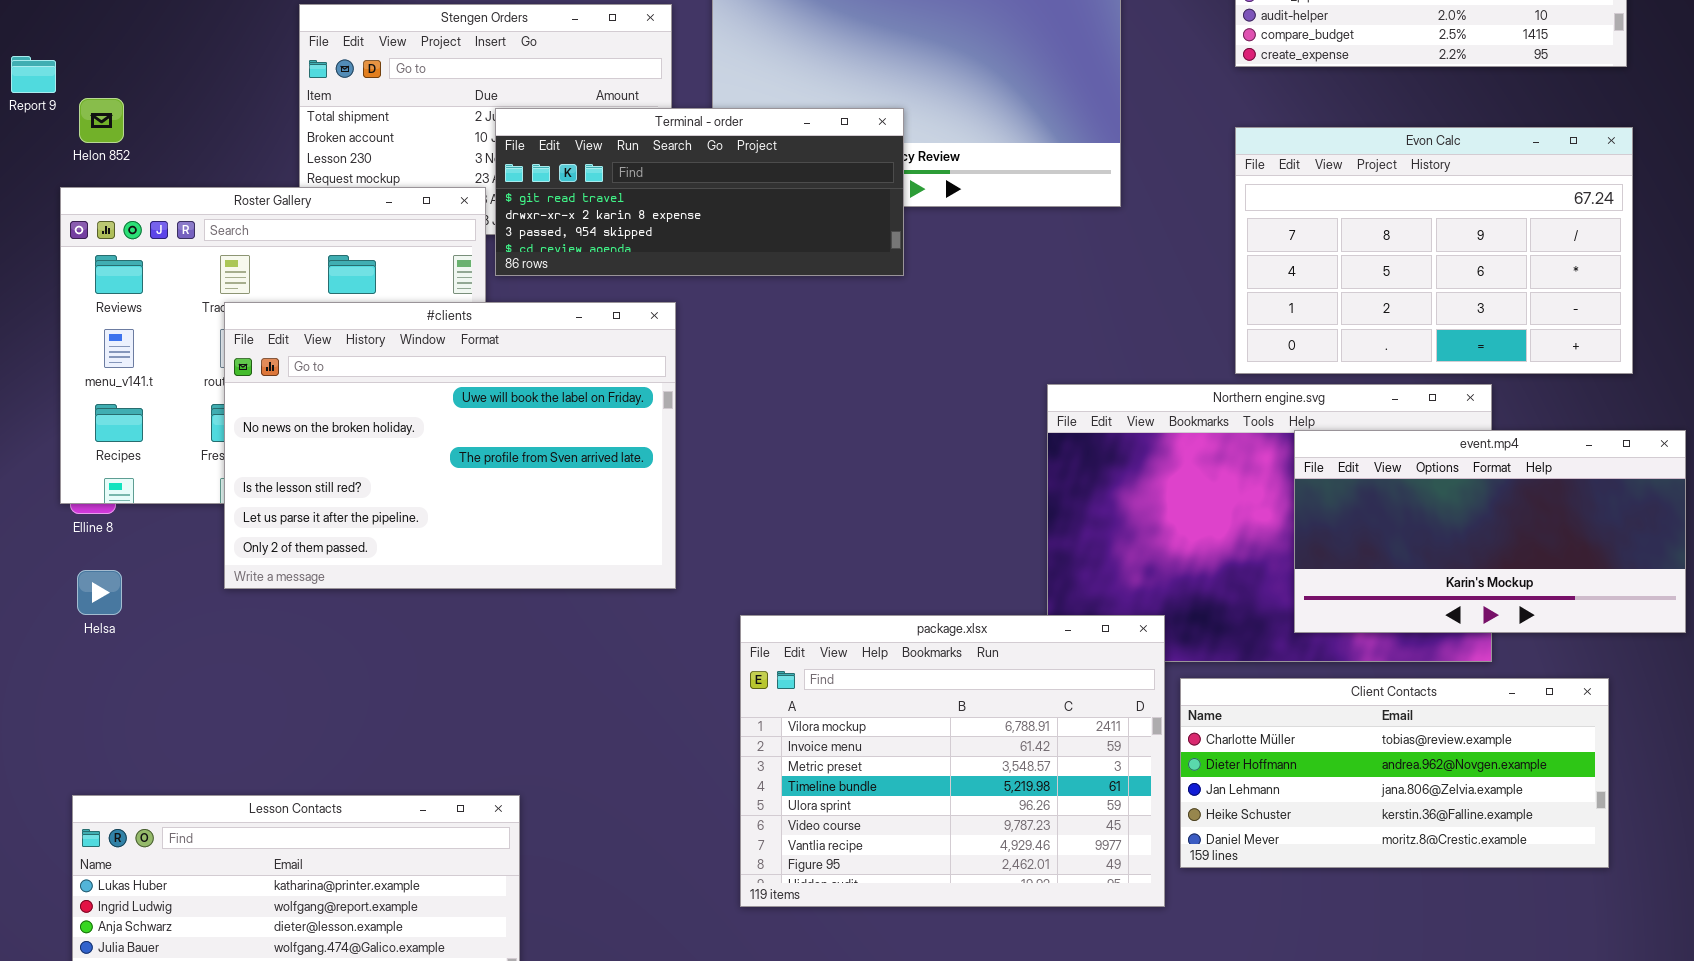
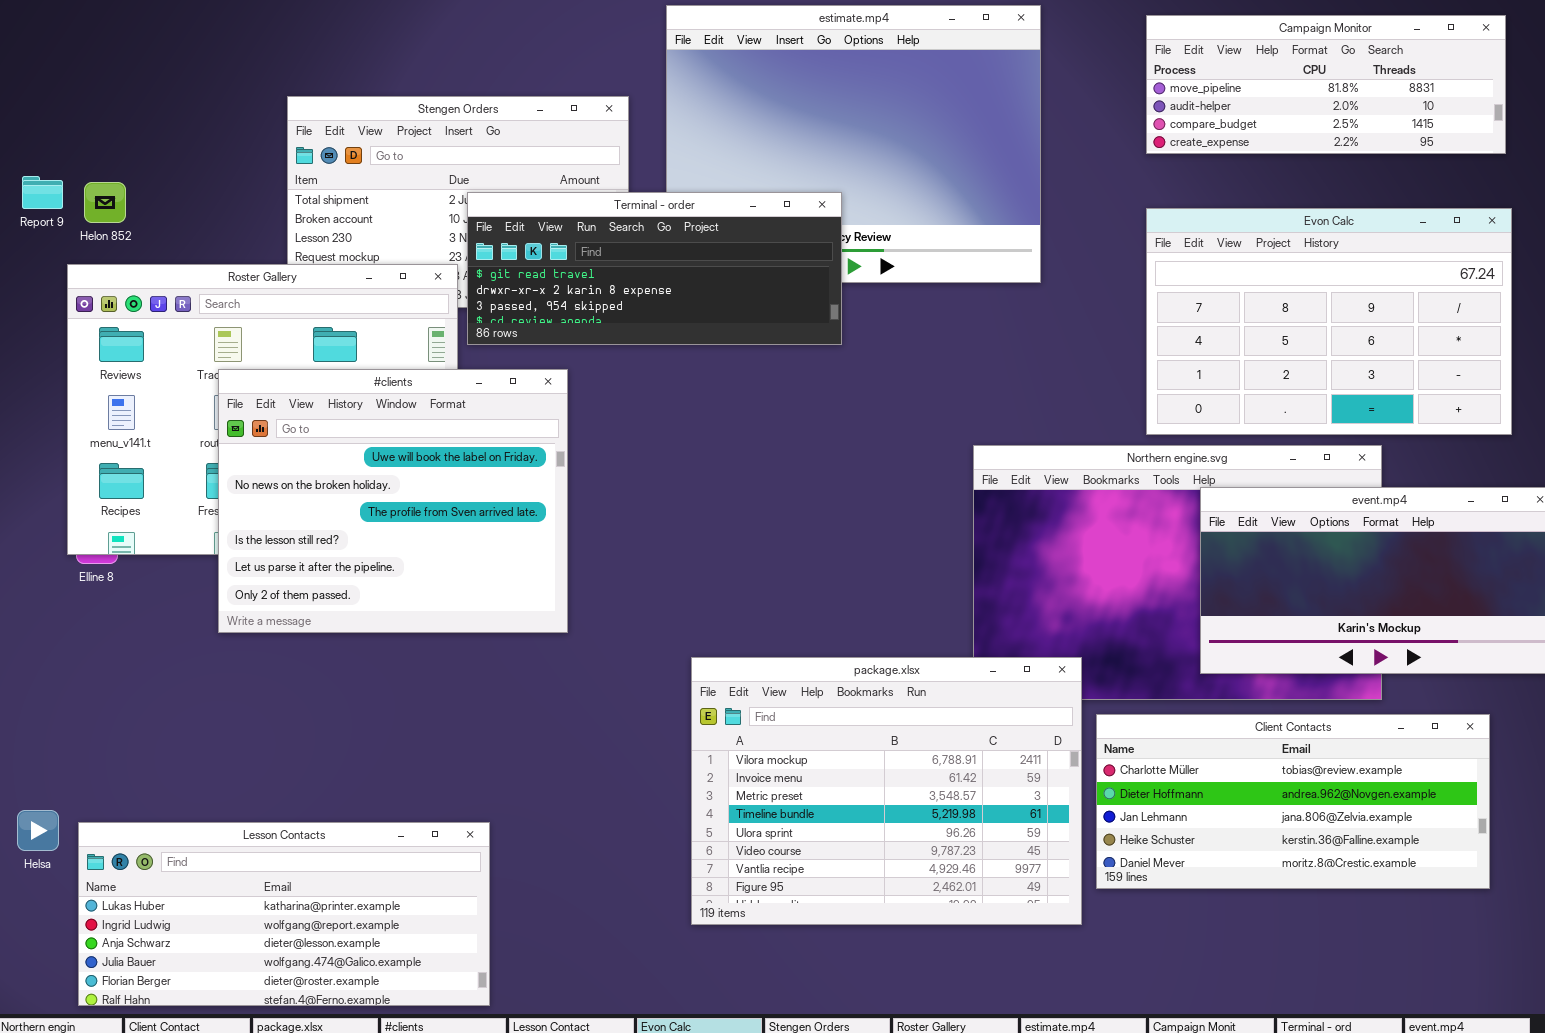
Report 9: [11,56,56,93] -> [22,176,63,209], moved
#clients: [224,302,676,589] -> [218,369,568,633], resized
Helsa: [77,570,122,615] -> [17,810,59,851], moved

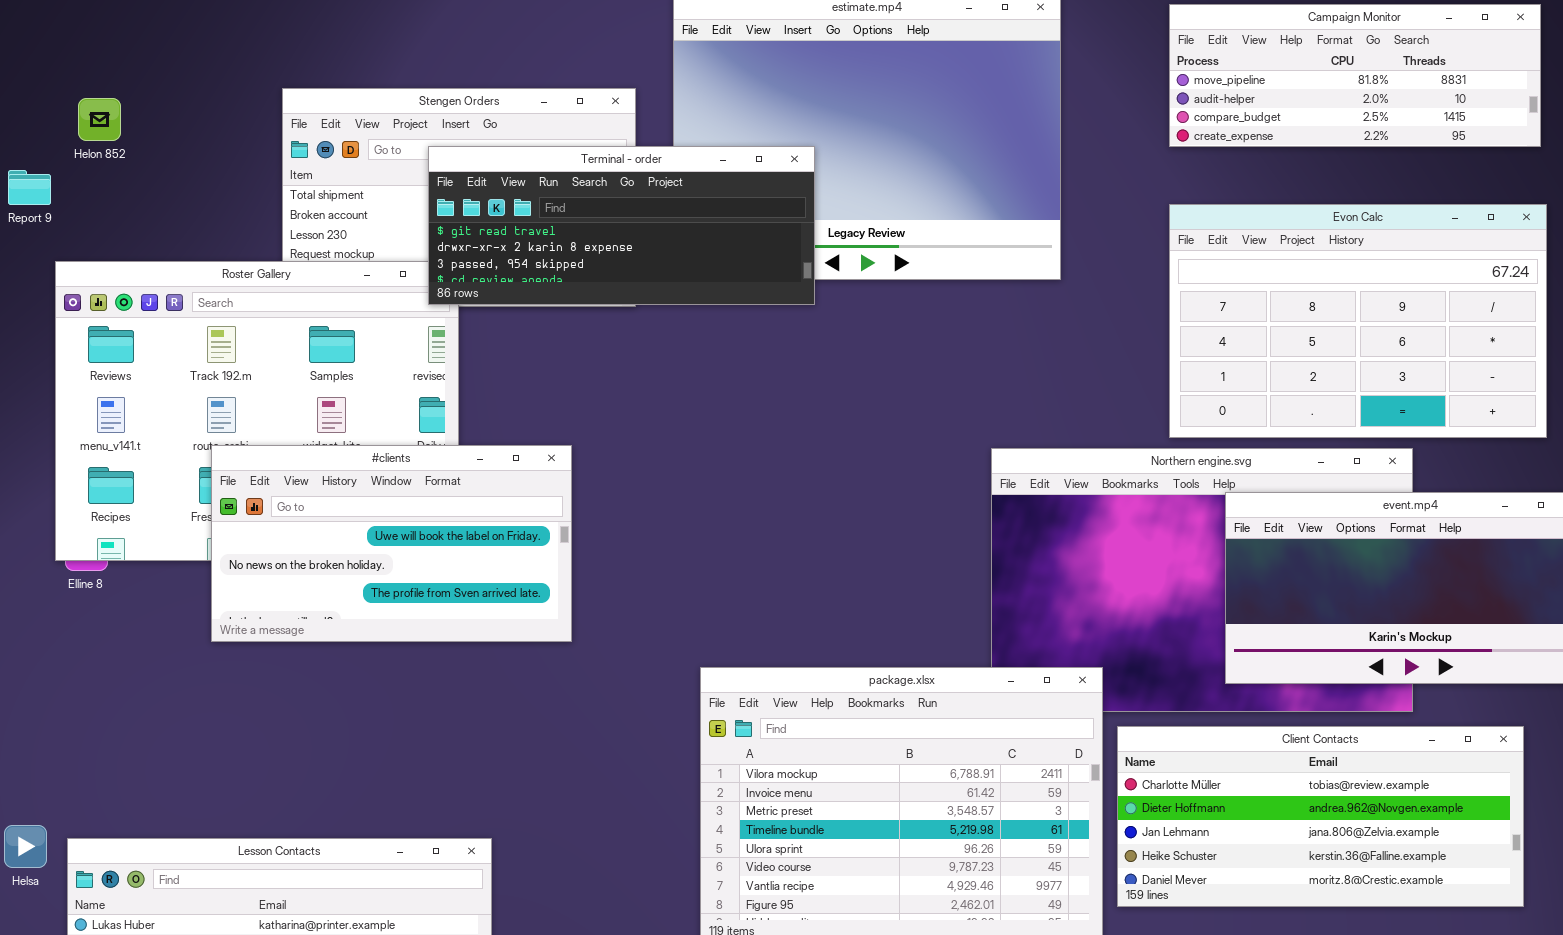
Helon 852: [84,182,126,223] -> [78,98,121,141], moved
Terminal - order: [467,192,842,345] -> [428,146,815,305], moved
#clients: [218,369,568,633] -> [211,445,572,642], resized

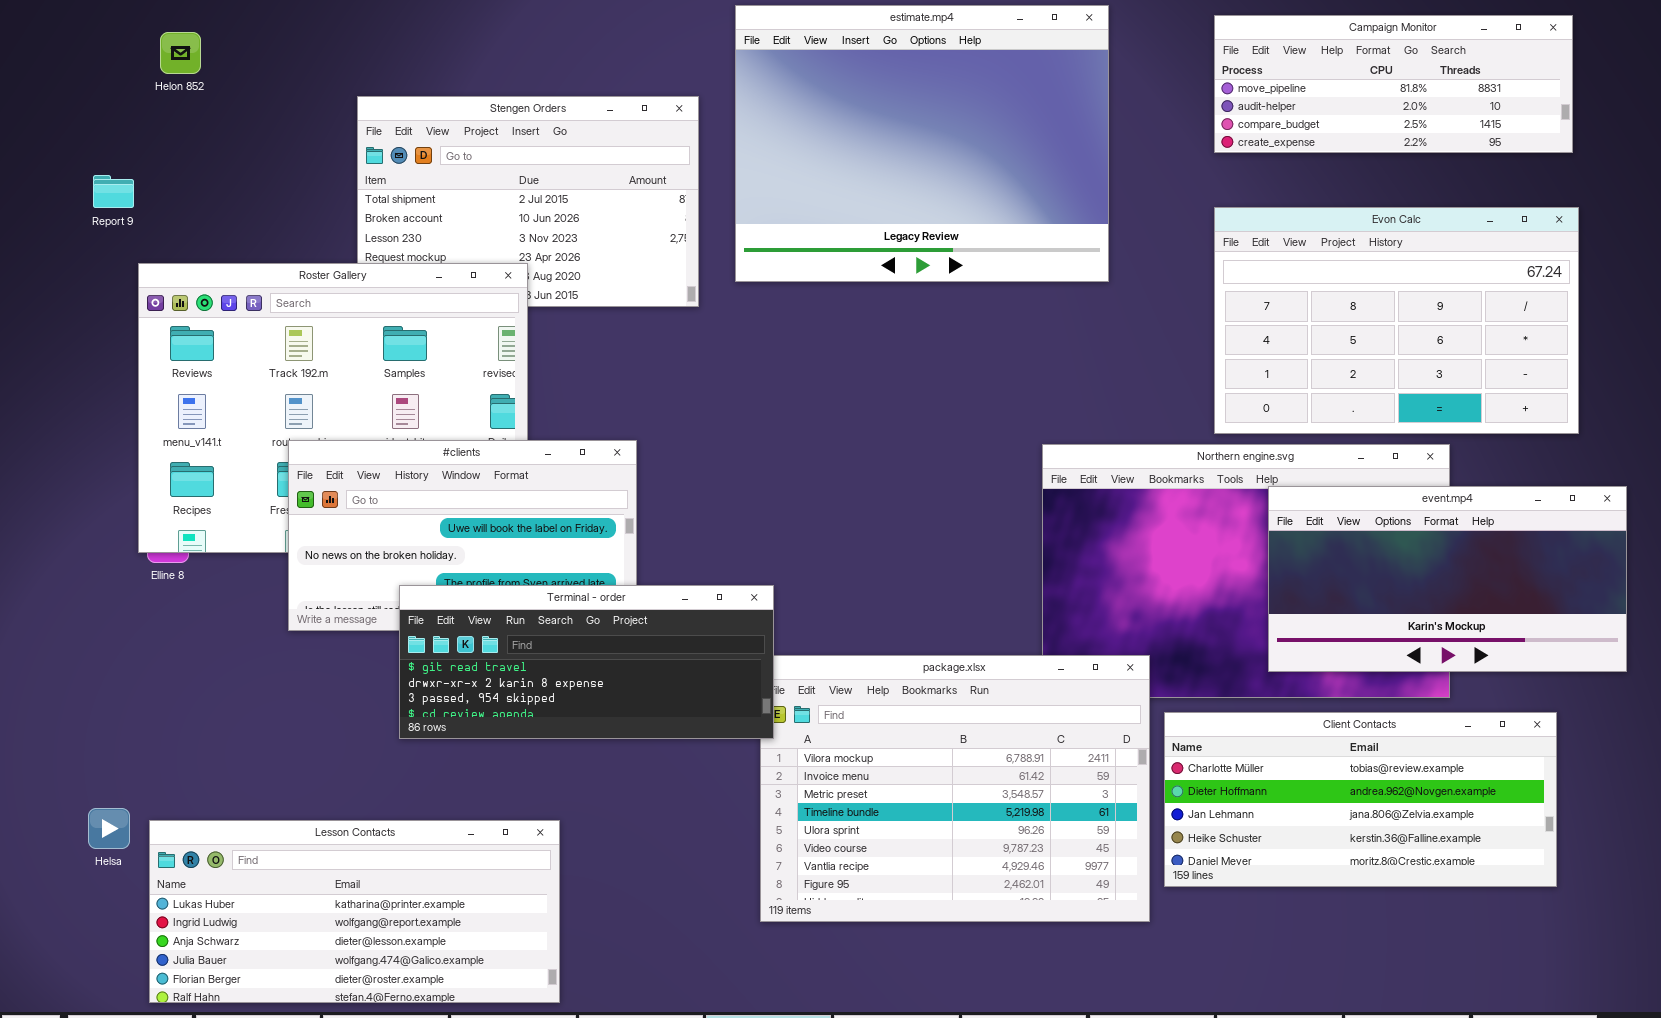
Helon 852: [78,98,121,141] -> [160,32,201,74], moved
Terminal - order: [428,146,815,305] -> [399,585,774,739], moved

